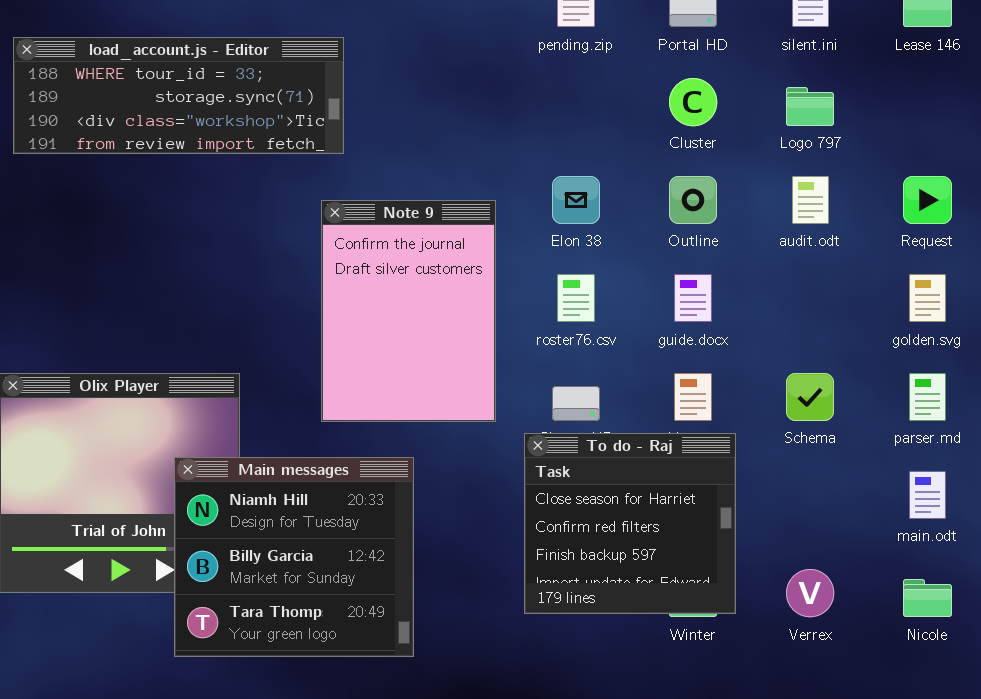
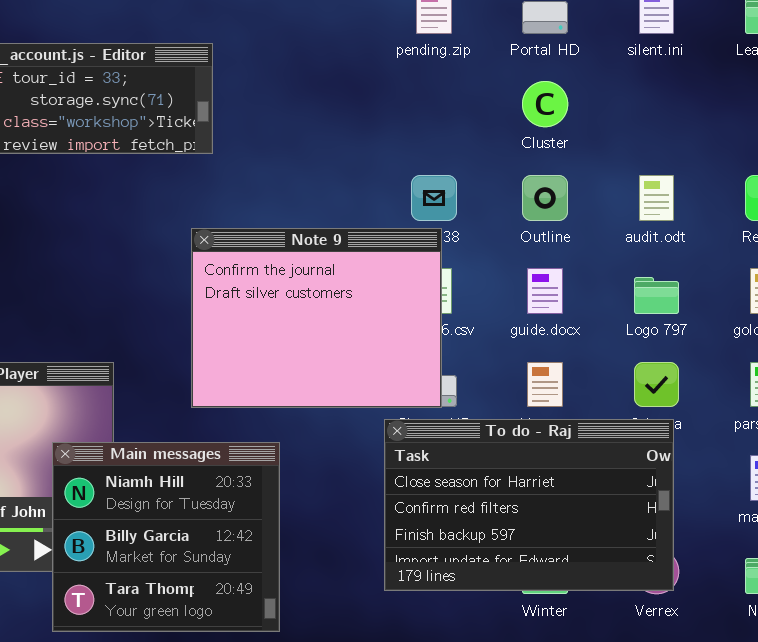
Logo 797: [786,87,834,126] -> [634,277,679,314], moved
Note 9: [321,200,496,422] -> [191,228,442,408], resized
To do - Raj: [524,433,736,614] -> [384,419,674,591], resized

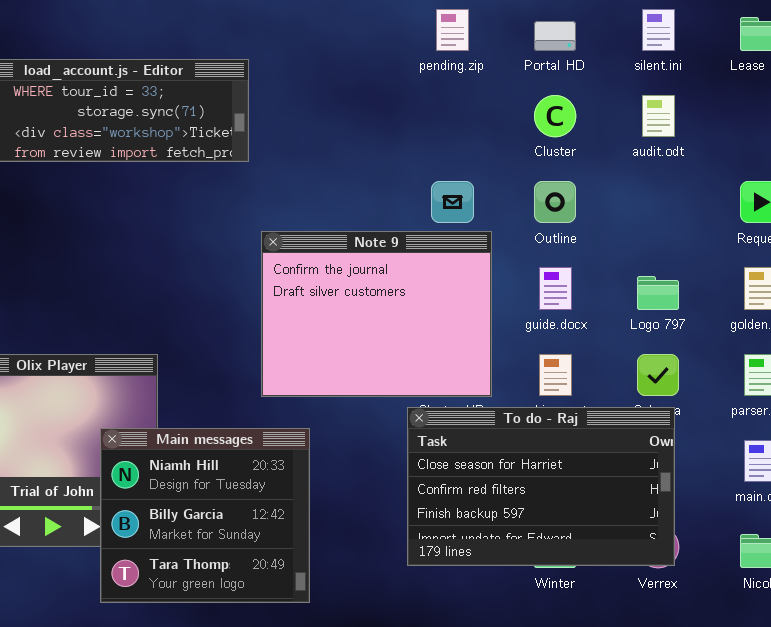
audit.odt: [639,175,674,221] -> [642,95,675,137], moved
Note 9: [191,228,442,408] -> [261,231,492,397], moved

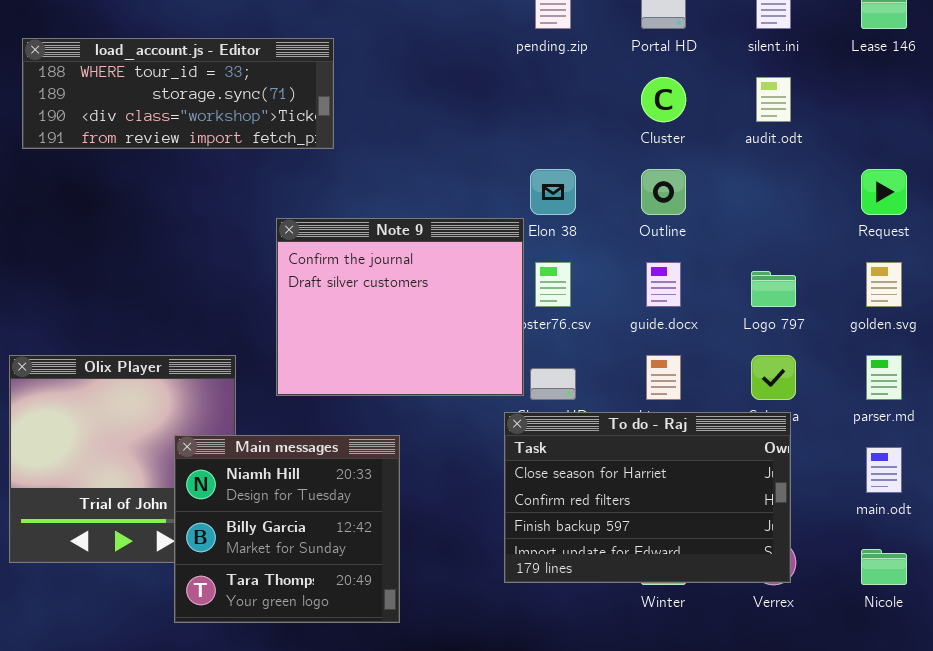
Note 9: [261,231,492,397] -> [276,218,524,396], moved

